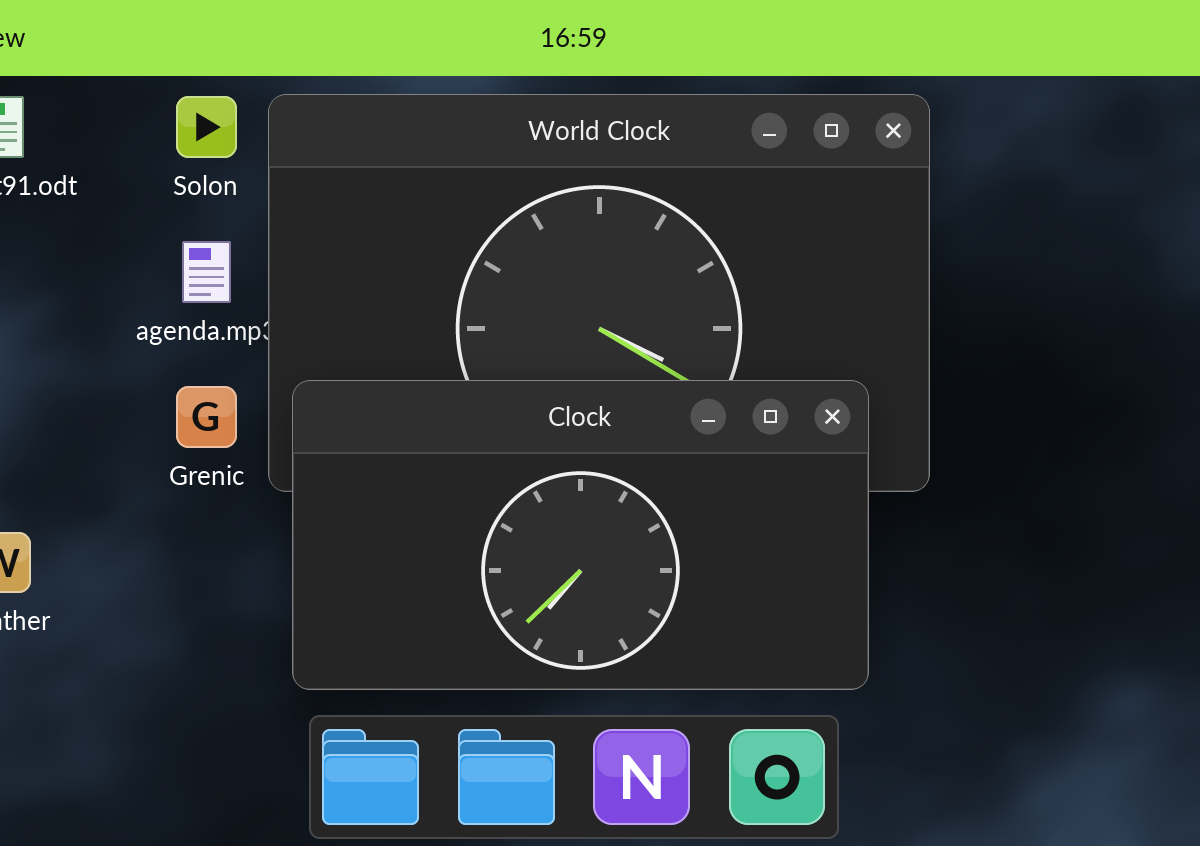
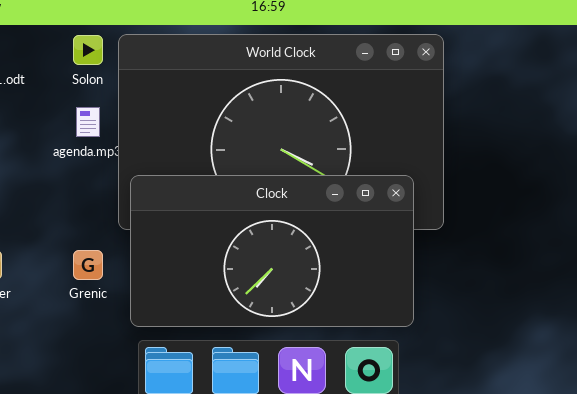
Grenic: [176,386,237,448] -> [73,250,103,280], moved

